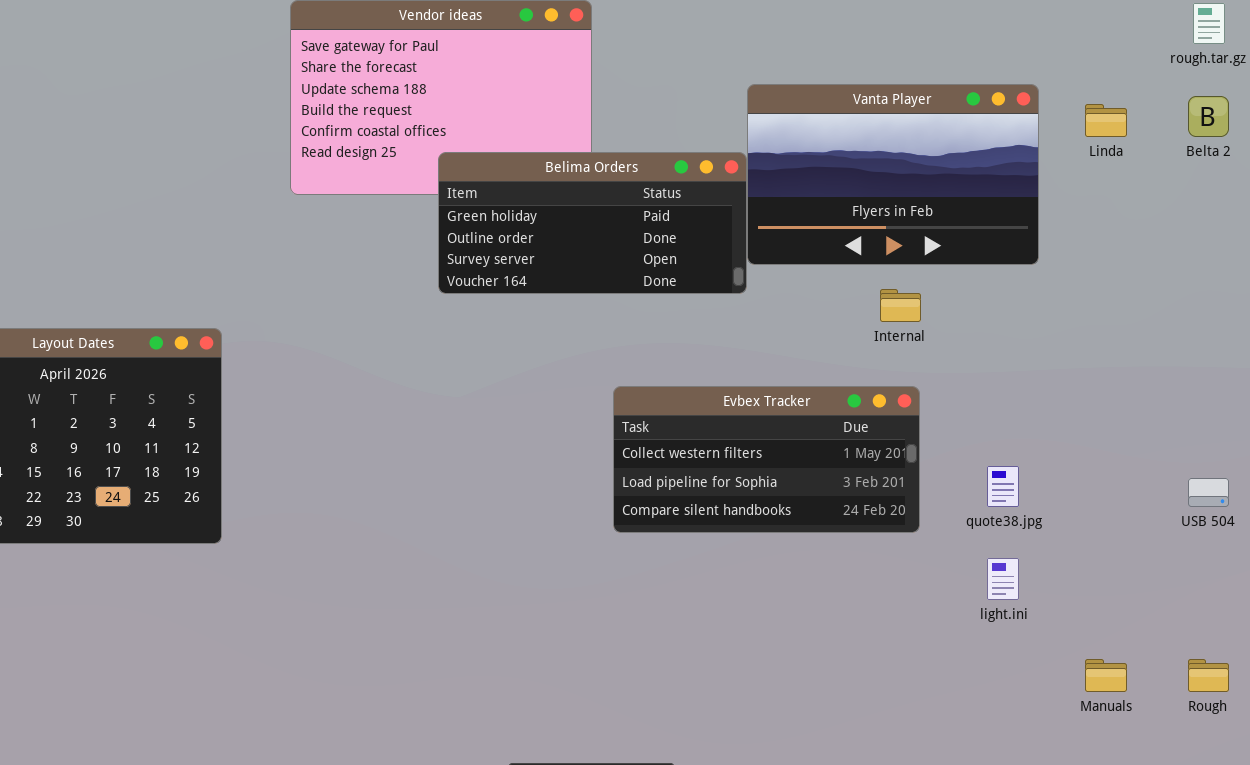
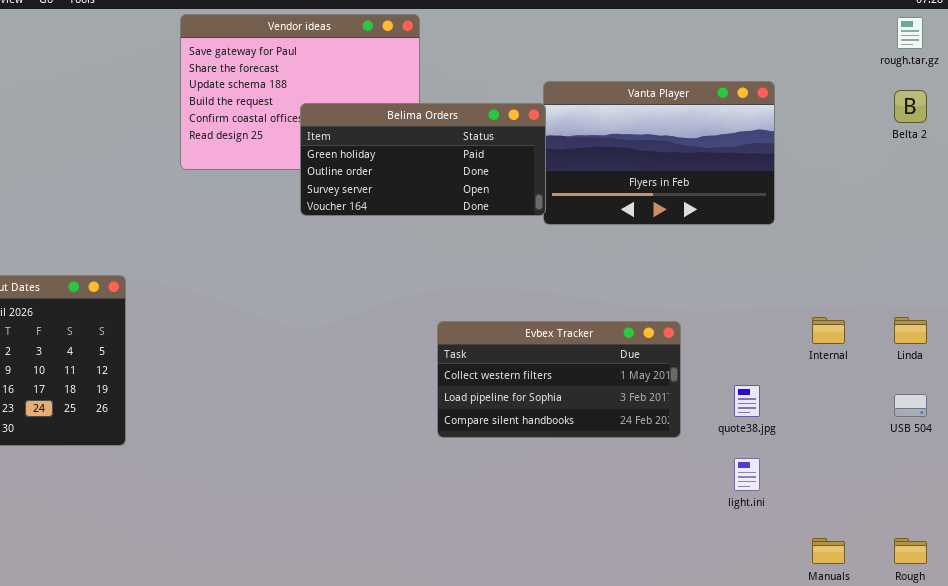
Linda: [1085,104,1127,137] -> [894,317,927,344], moved
Belima Orders: [438,152,747,294] -> [300,103,546,216], moved
Internal: [880,289,921,322] -> [812,317,845,344], moved

